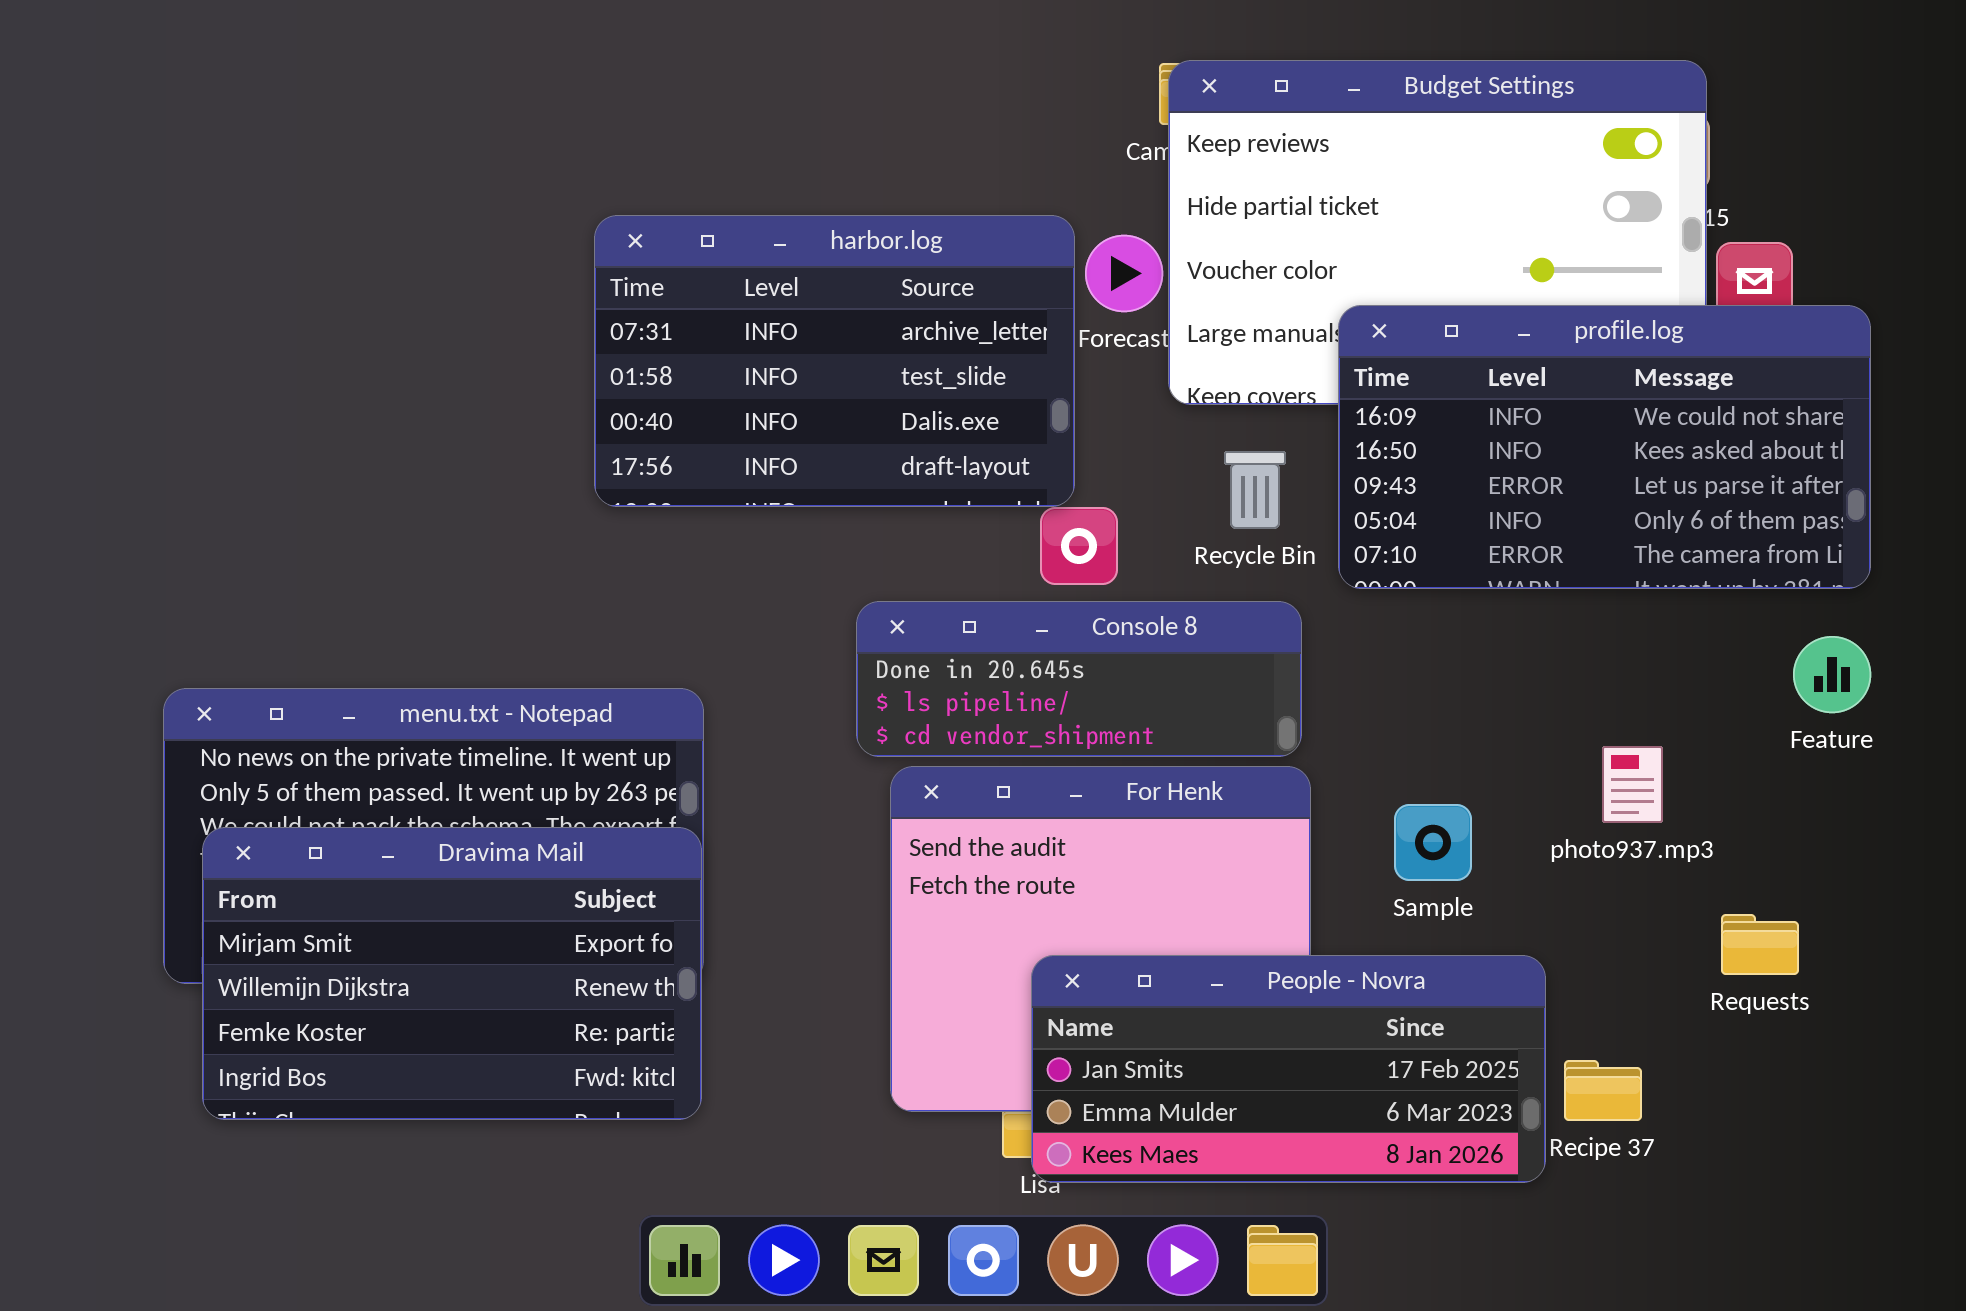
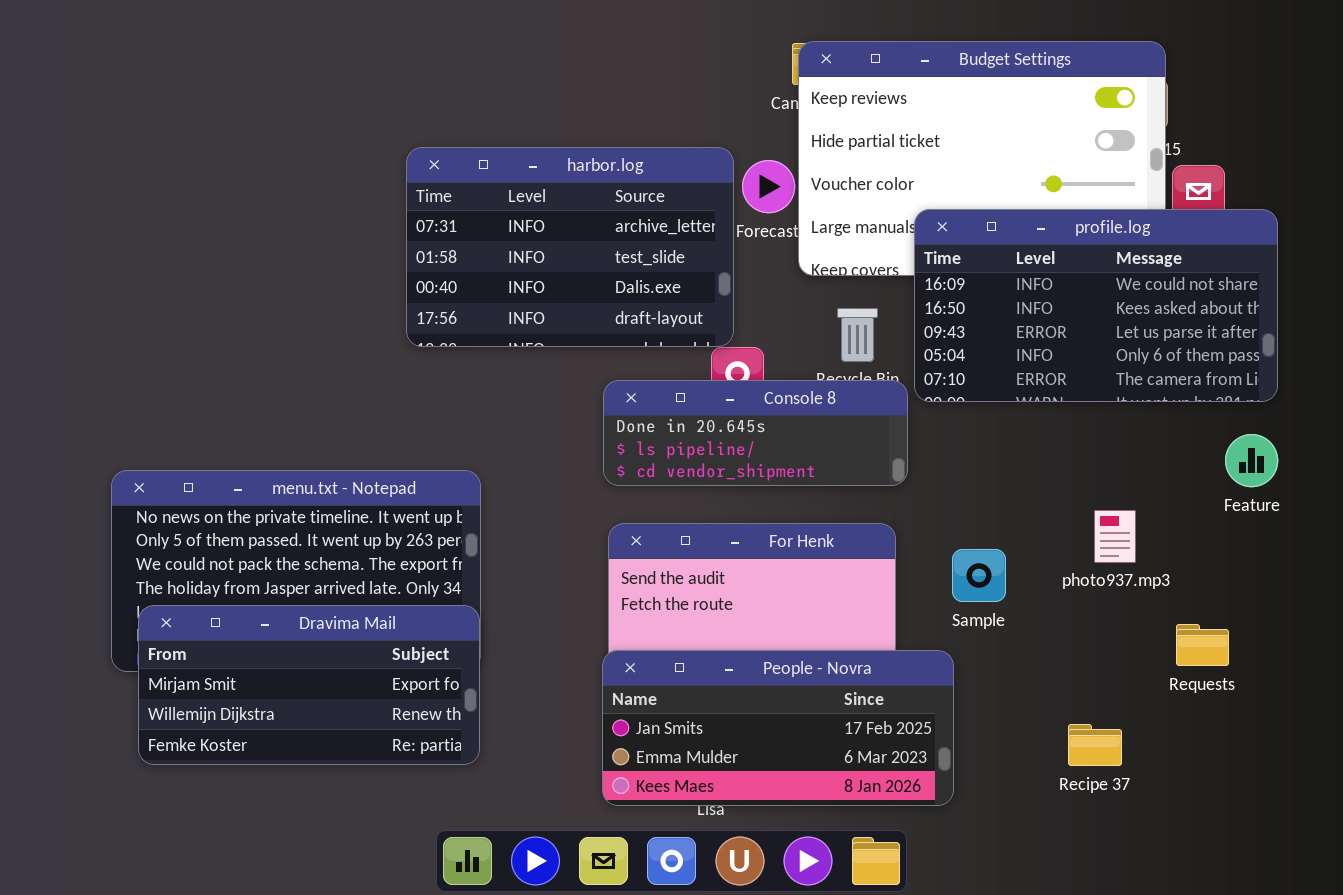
Console 8: [856,601,1302,757] -> [603,380,908,486], moved
Dravima Mail: [202,827,702,1120] -> [138,605,480,765], resized
People - Novra: [1031,955,1546,1183] -> [602,650,954,806], moved

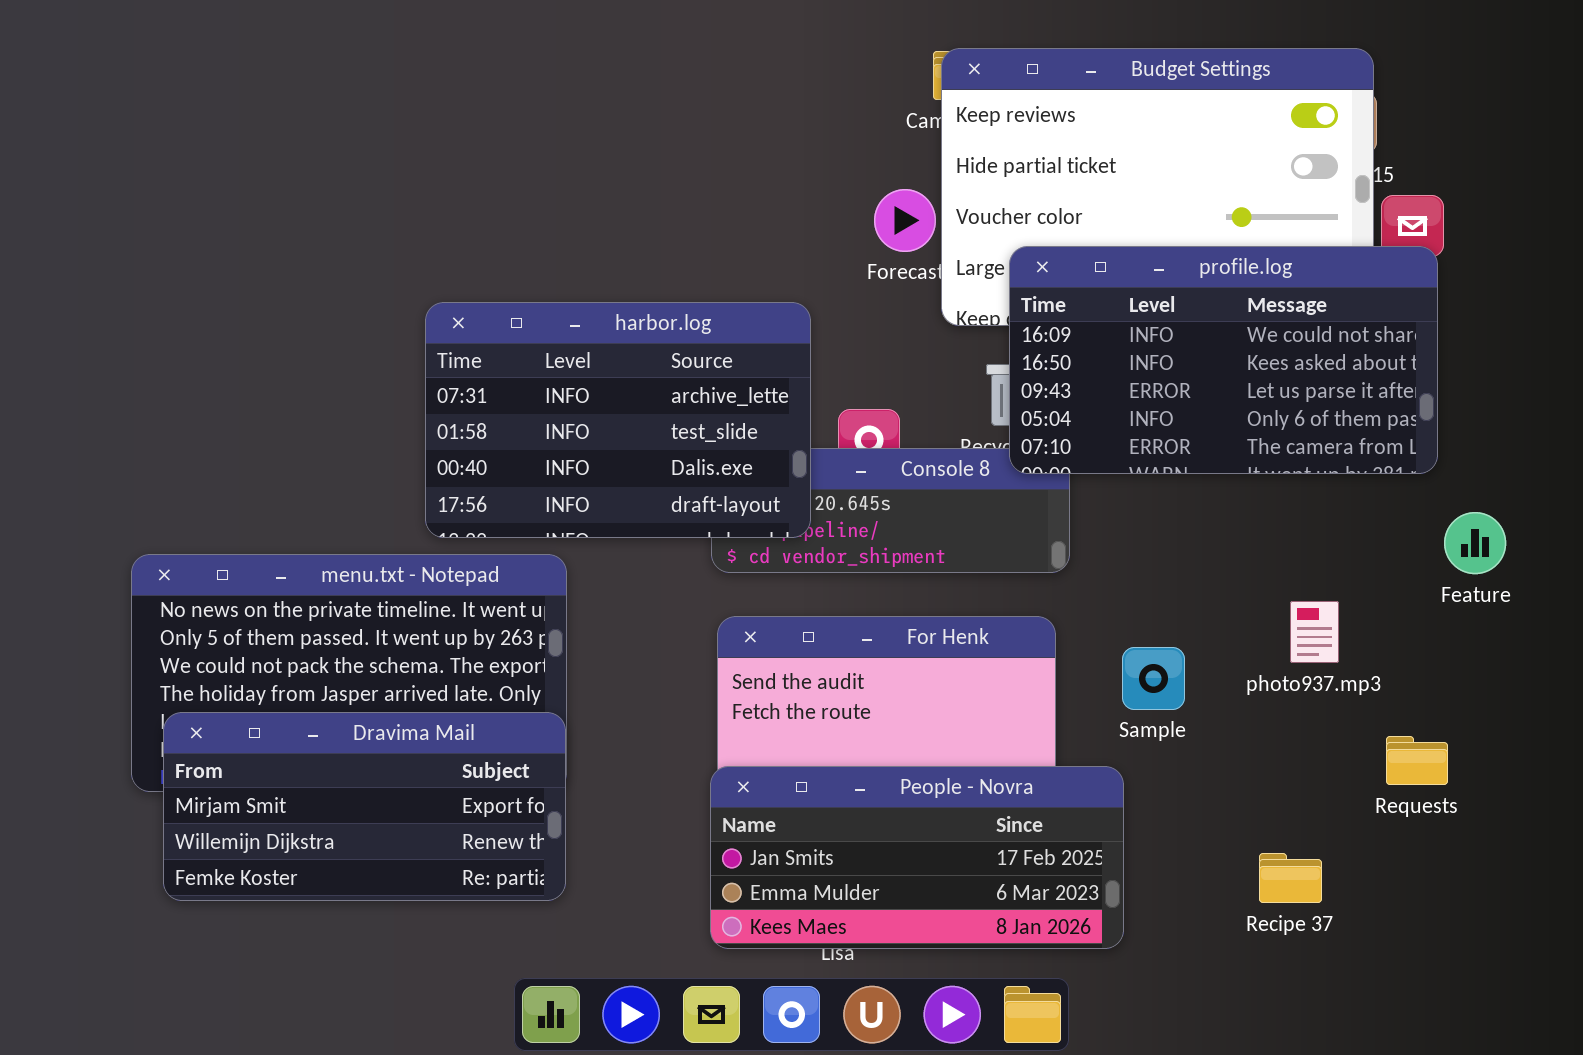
harbor.log: [406,147,734,347] -> [425,302,811,538], moved
profile.log: [914,209,1278,402] -> [1009,246,1438,474], moved

